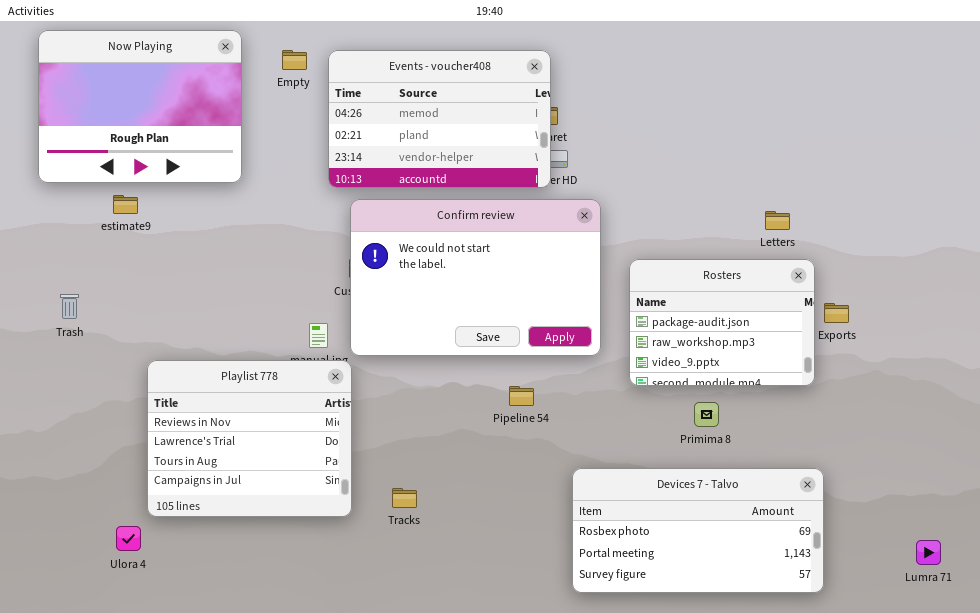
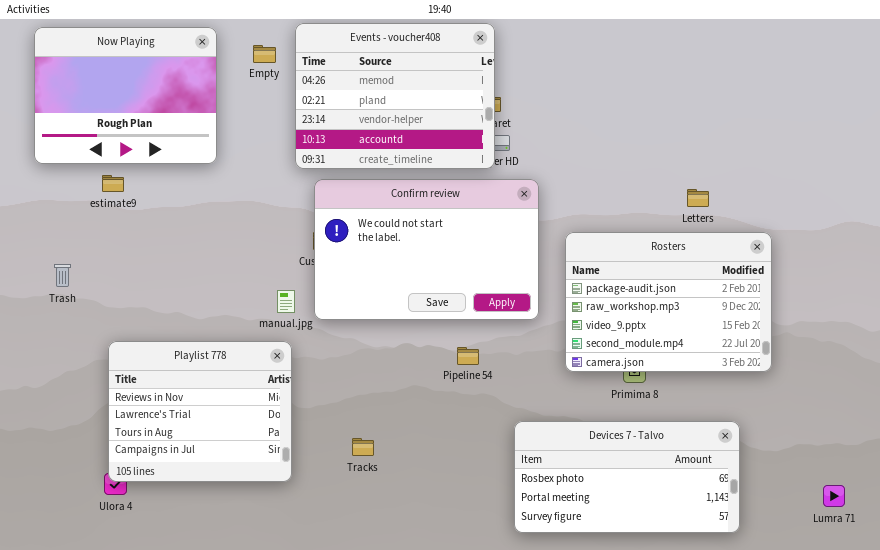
Events - voucher408: [328,50,551,188] -> [295,23,495,169], resized
Rosters: [629,259,815,386] -> [565,232,772,372], resized
Playlist 778: [147,360,352,517] -> [108,341,292,482], moved

